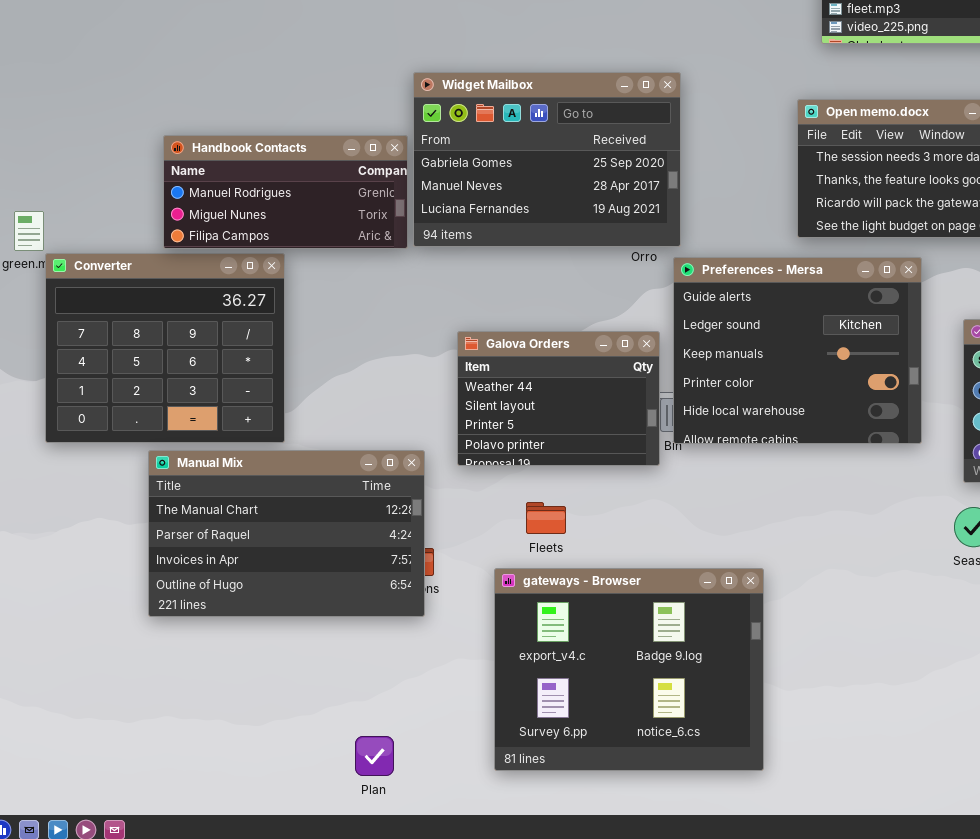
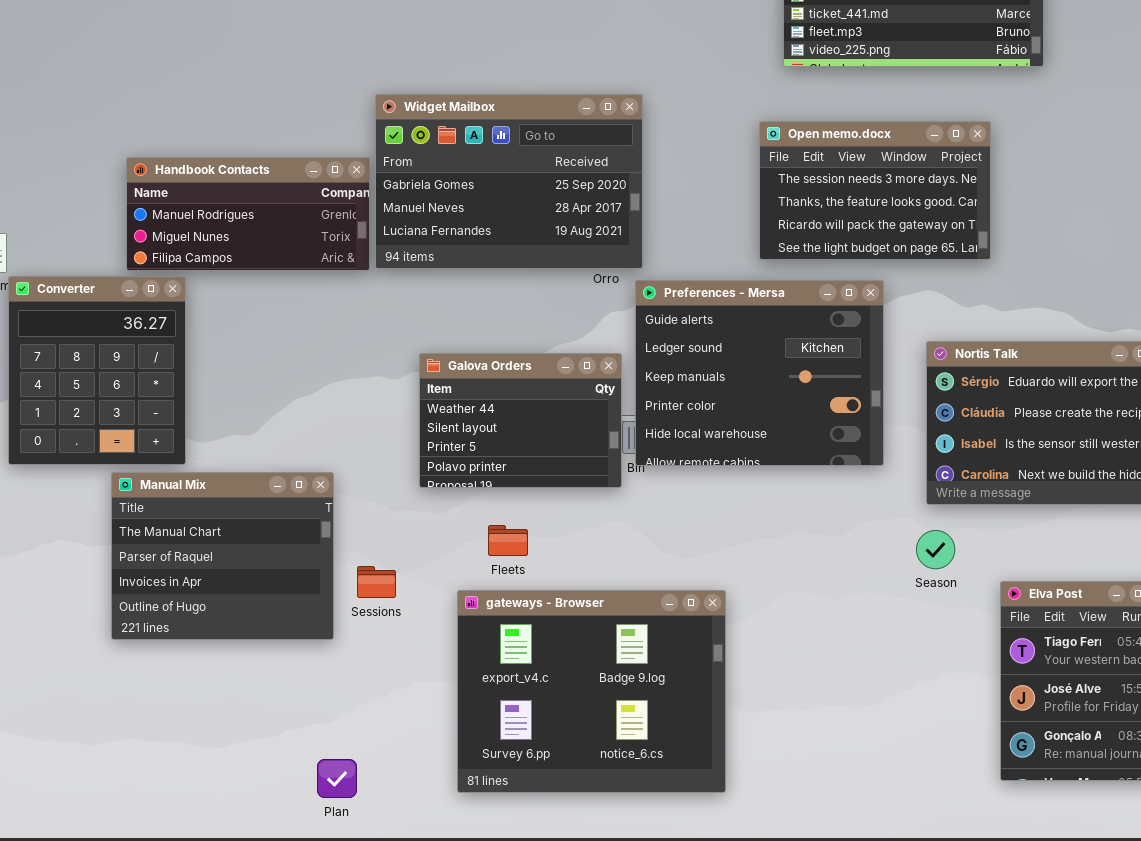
Converter: [45,253,285,443] -> [8,276,186,465], resized
Manual Mix: [148,450,425,617] -> [111,472,334,640], resized

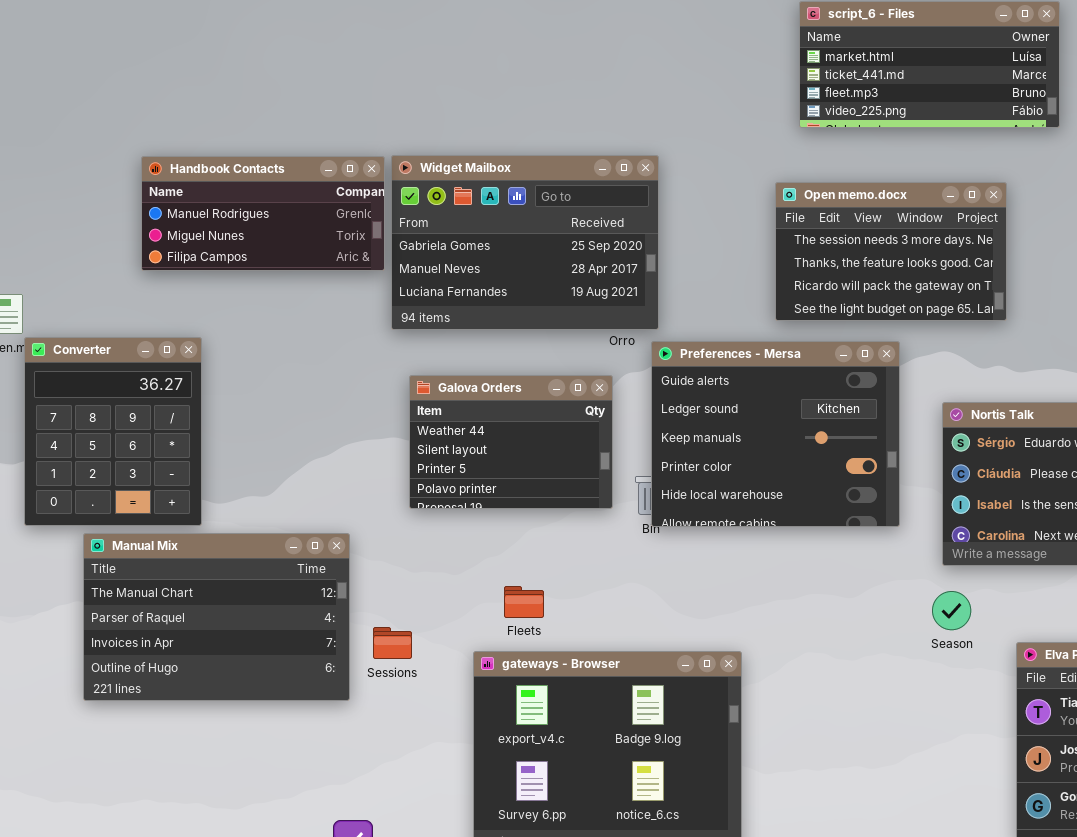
Handbook Contacts: [126,157,370,271] -> [141,156,385,271], moved
Galova Orders: [419,353,622,488] -> [409,375,613,509], moved
Manual Mix: [111,472,334,640] -> [83,533,350,701], resized

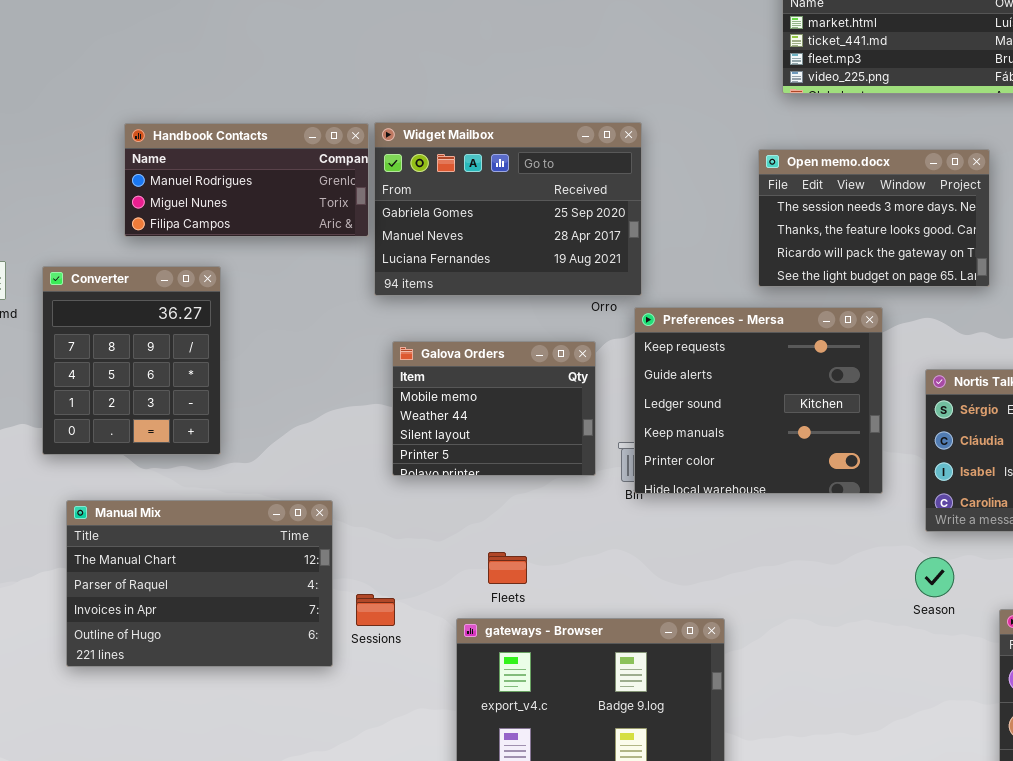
Converter: [24,337,202,526] -> [42,266,221,455], moved
Preferences - Mersa: [651,341,900,527] -> [634,307,883,494], scrolled up 1 row
Galova Orders: [409,375,613,509] -> [392,341,596,476], scrolled up 1 row

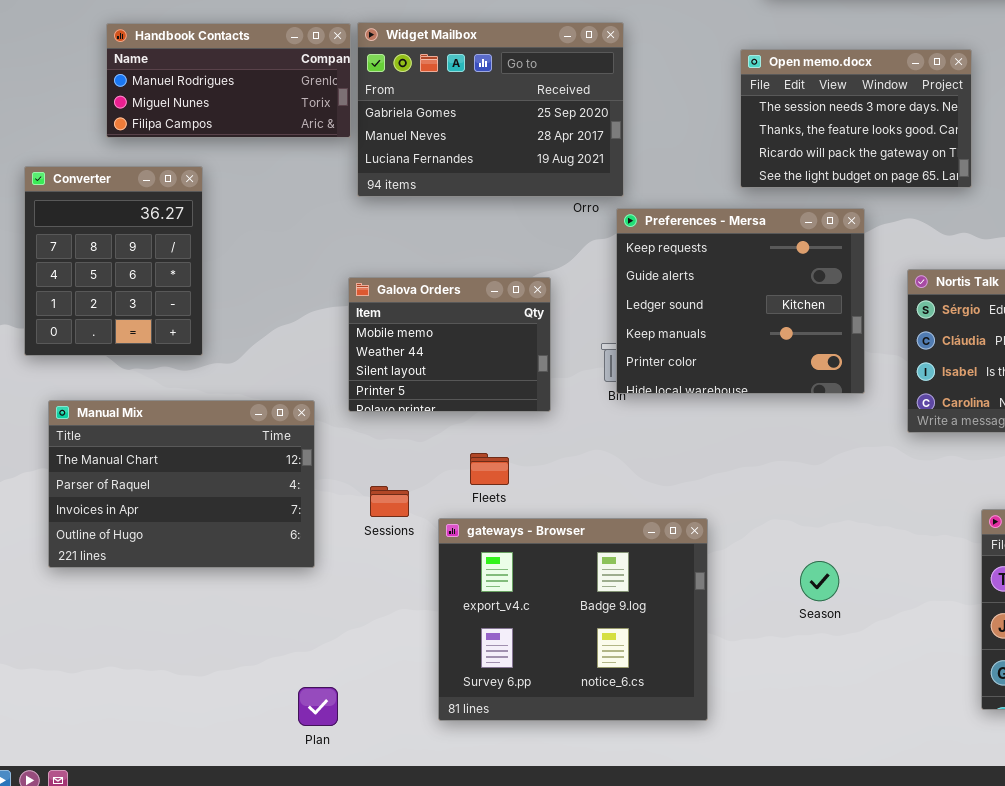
Galova Orders: [392,341,596,476] -> [348,277,551,412], moved
Season: [915,557,954,597] -> [800,561,839,601], moved
Sessions: [356,594,395,626] -> [370,486,409,517], moved

